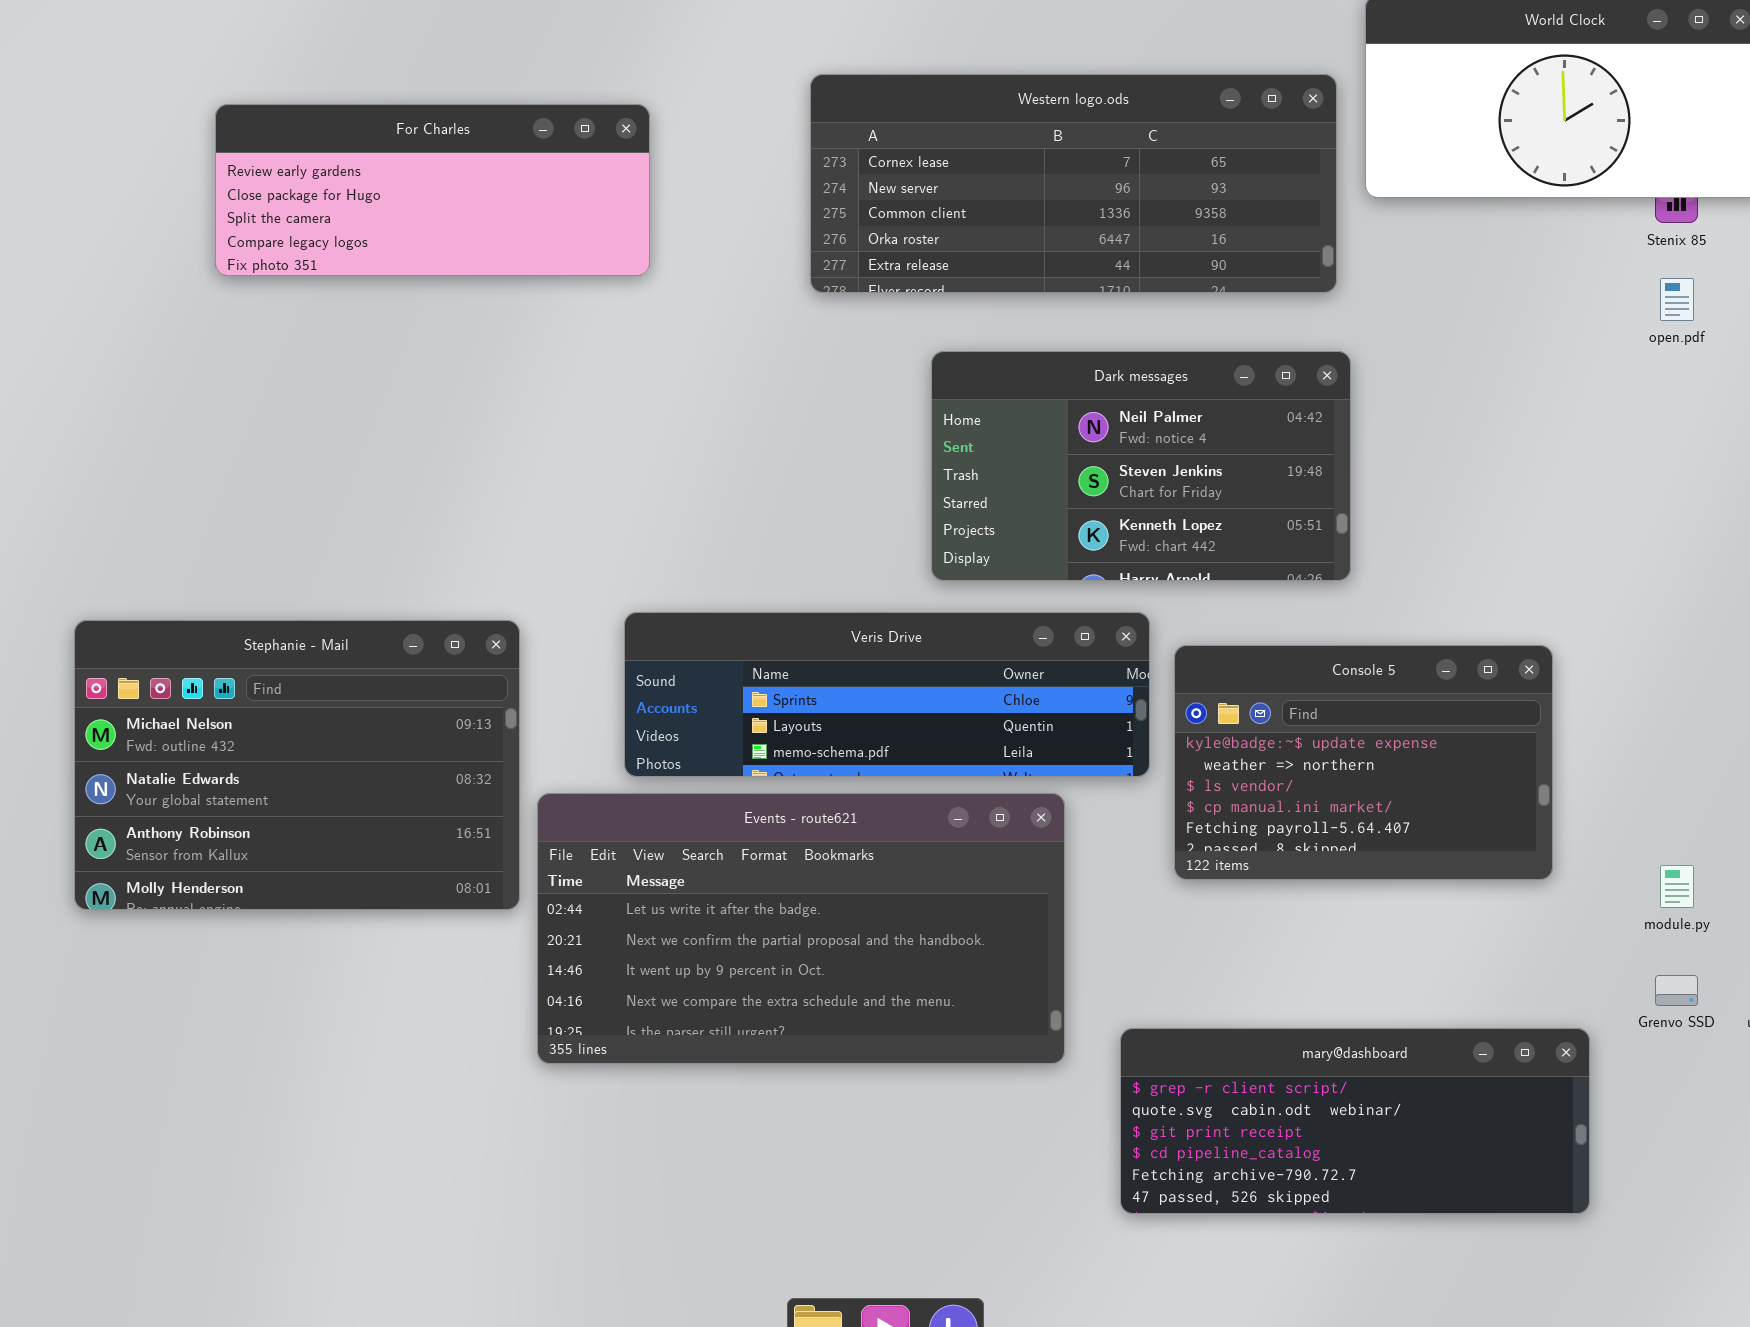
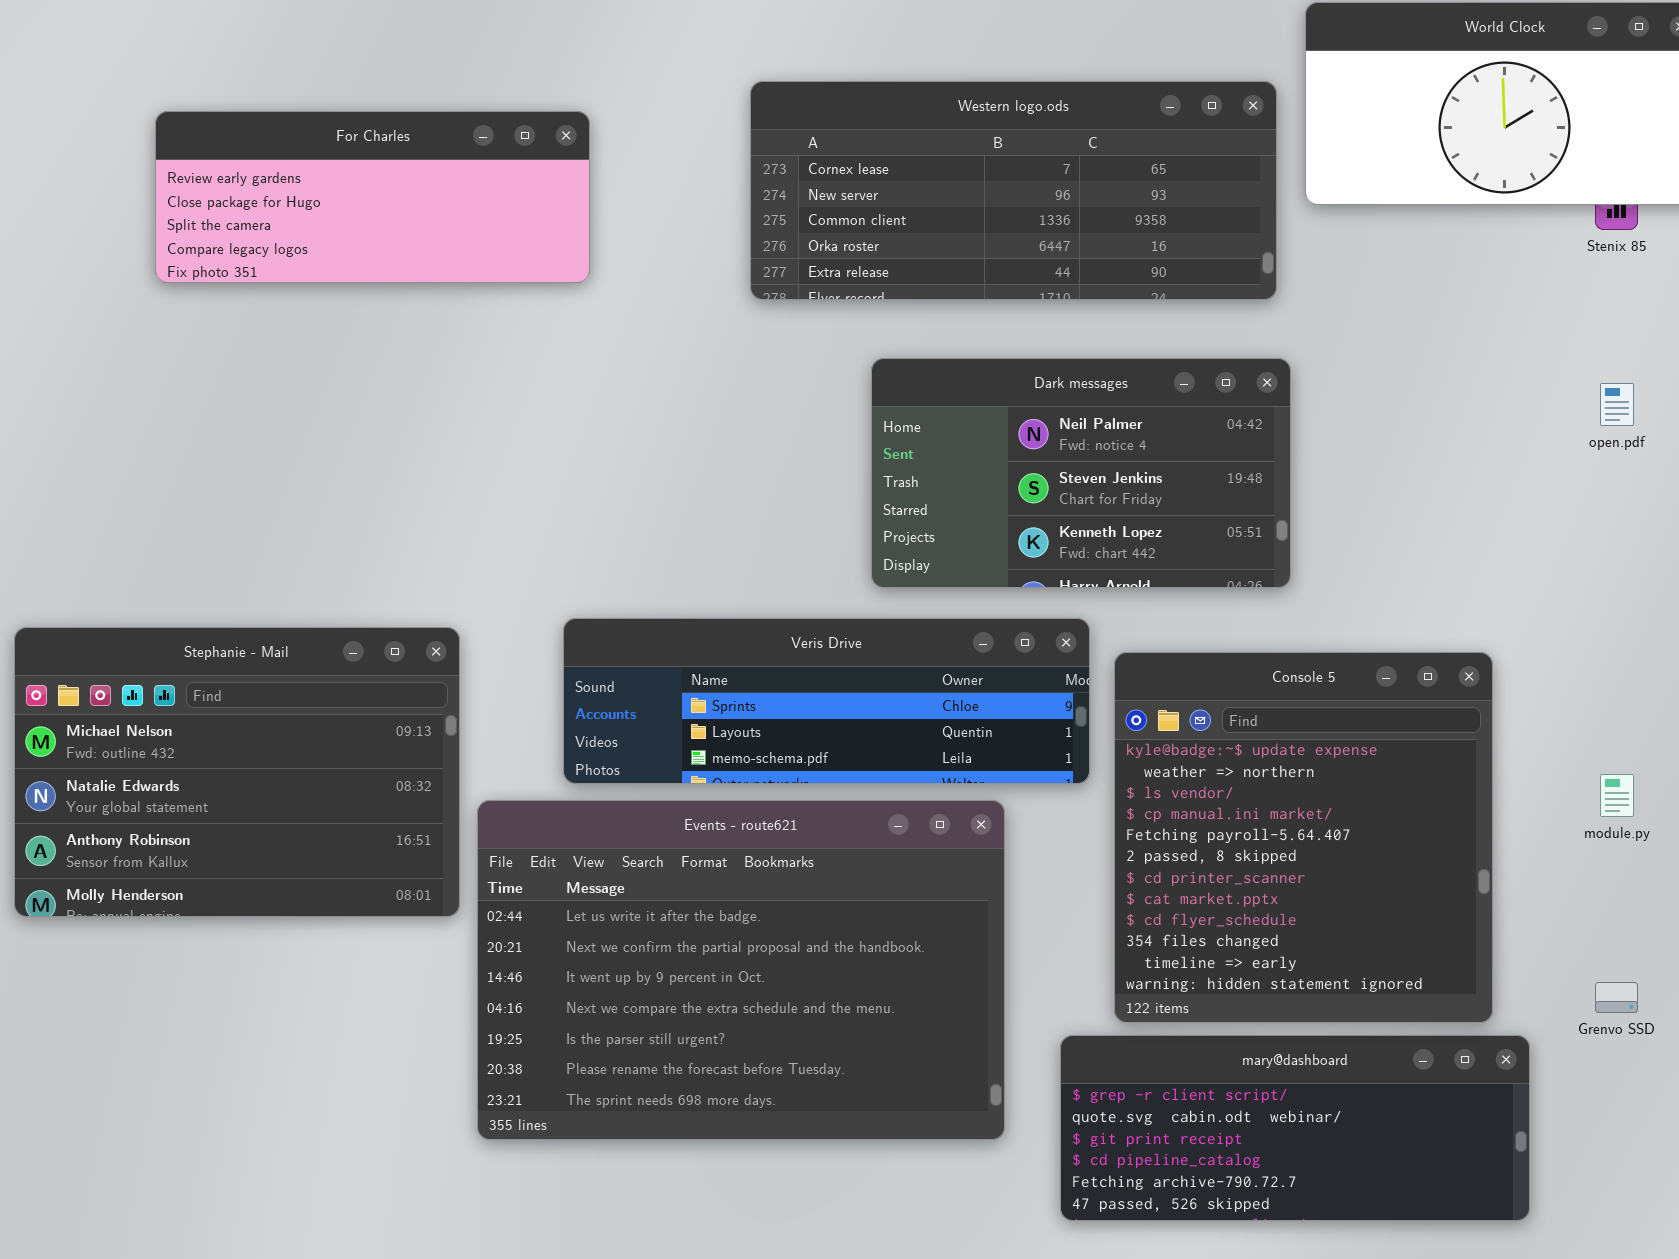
open.pdf: [1660,278,1694,321] -> [1600,383,1634,426], moved
Console 5: [1174,645,1553,880] -> [1114,652,1493,1023], resized
Events - route621: [537,793,1065,1064] -> [477,800,1005,1140], resized
module.py: [1660,865,1694,908] -> [1600,774,1634,817], moved

